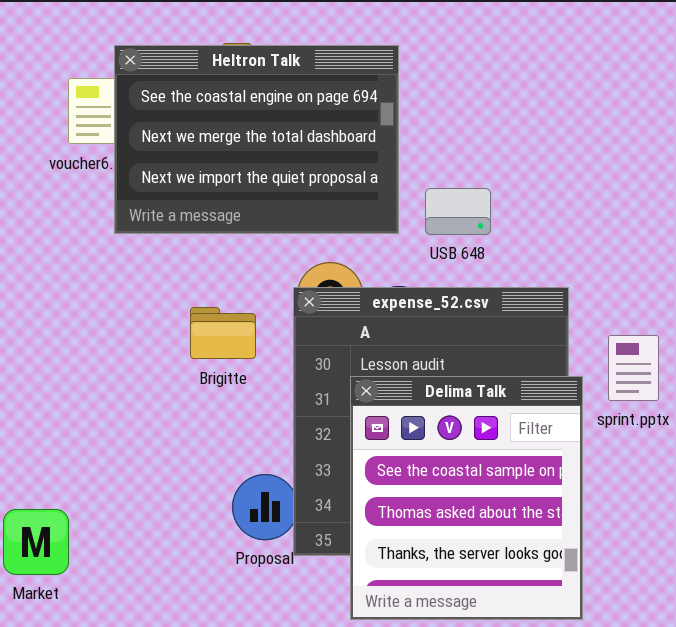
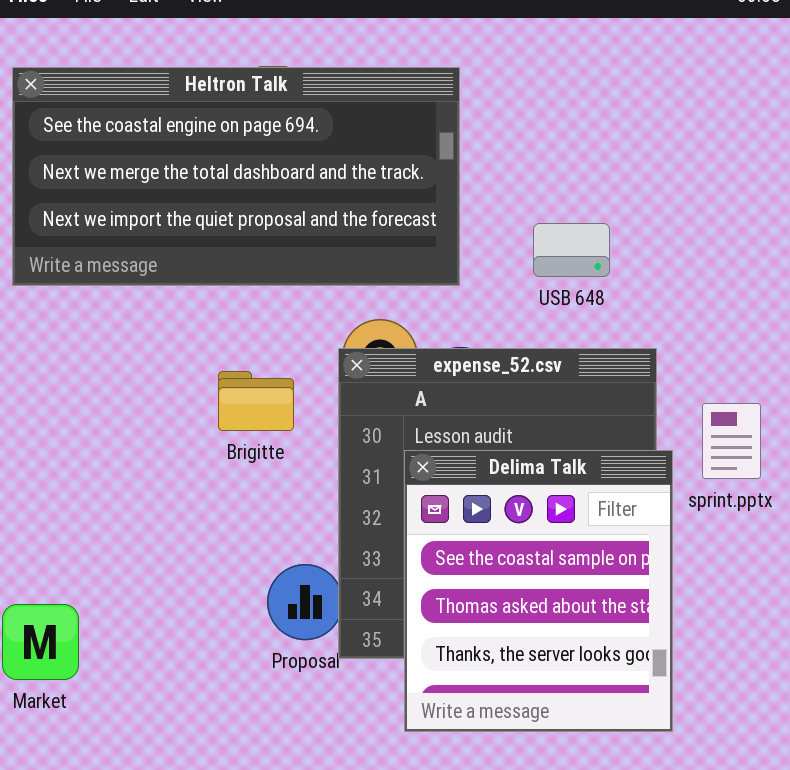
Heltron Talk: [114,45,399,234] -> [12,67,460,286], resized
USB 648: [425,188,491,235] -> [533,223,610,277], moved

